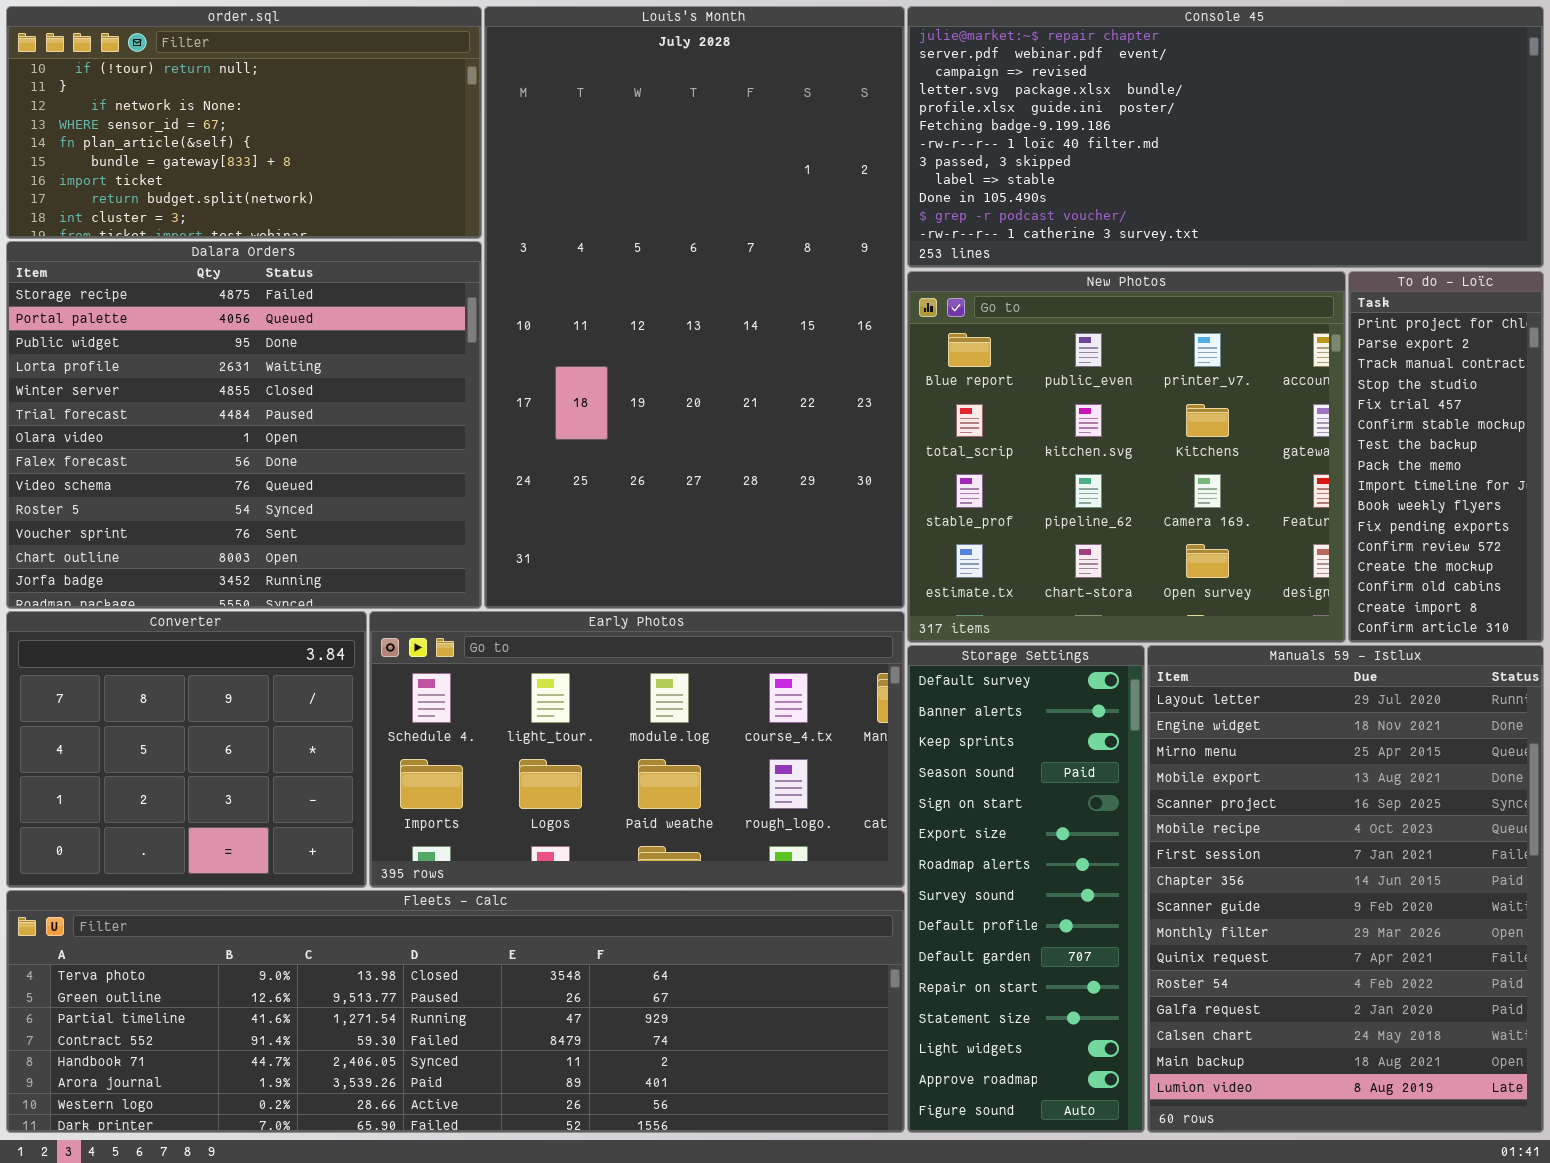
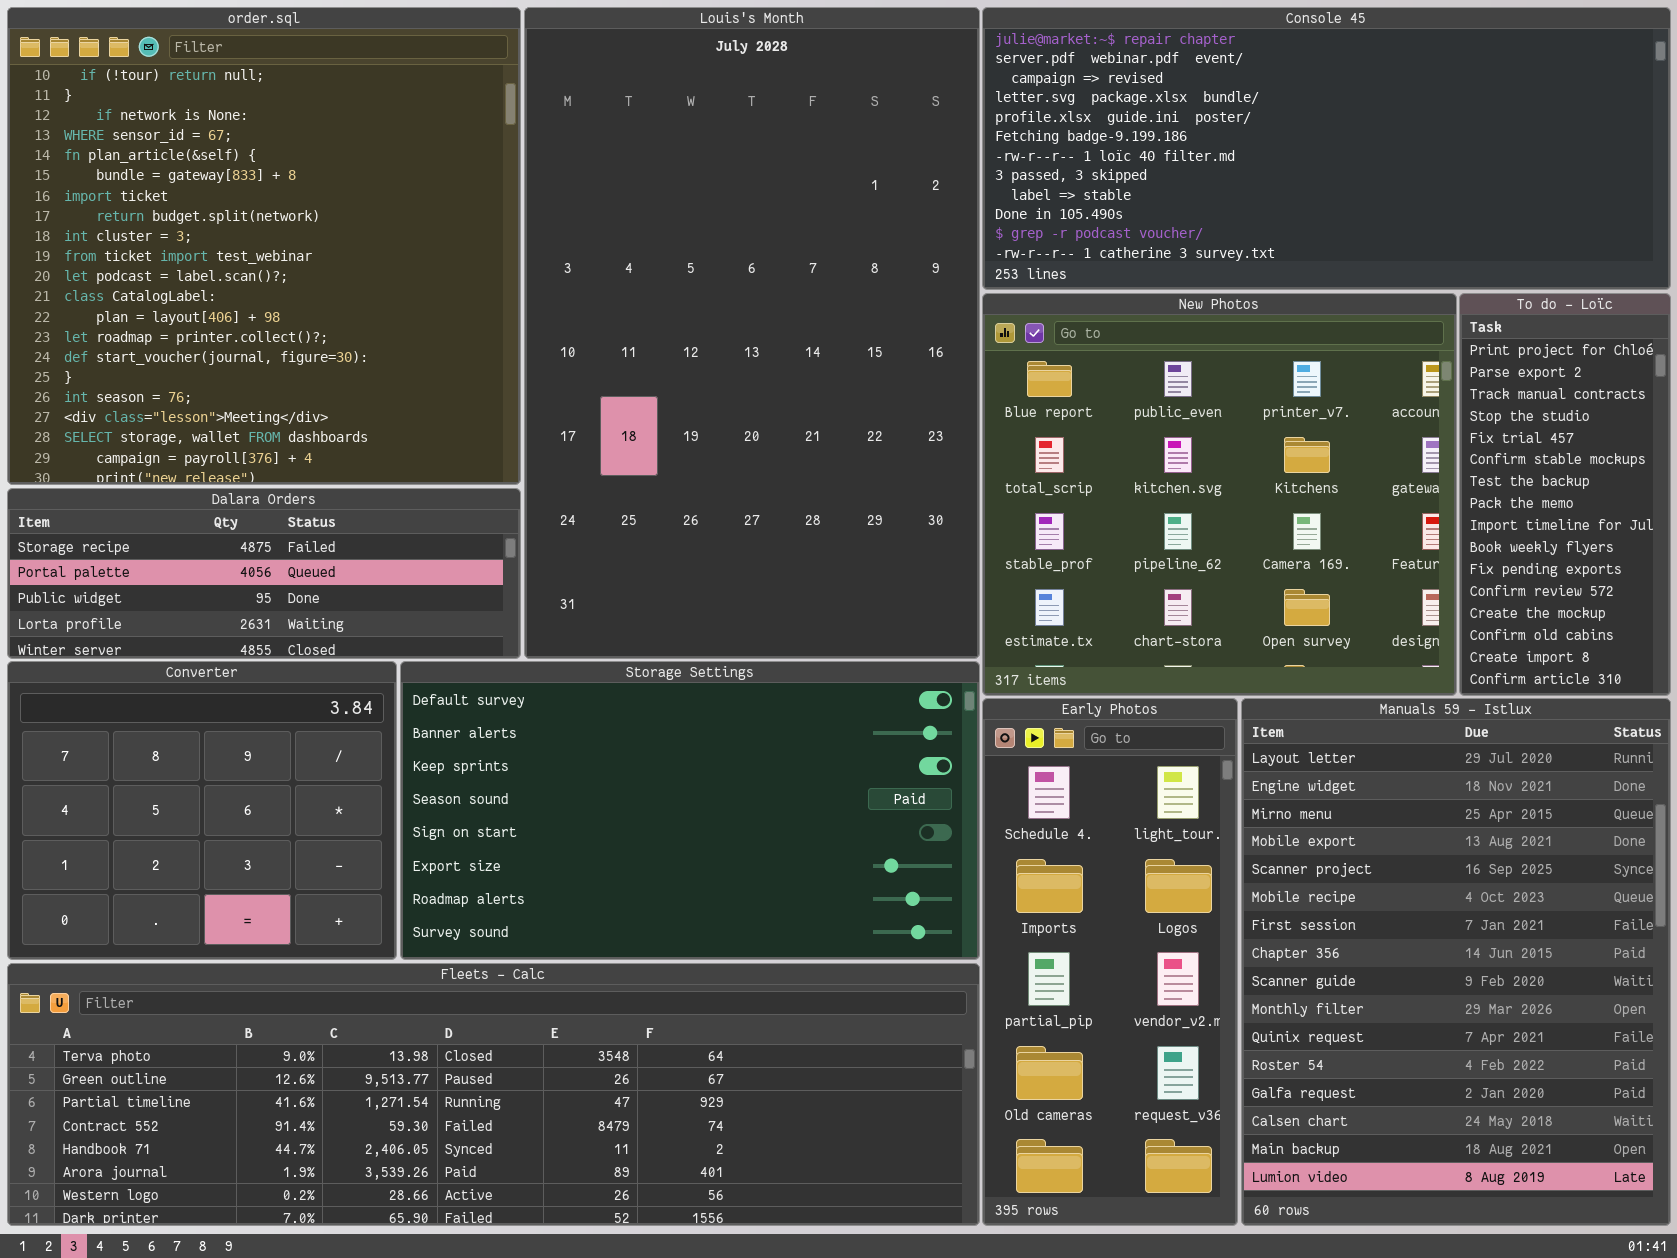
order.sql: [6,6,482,239] -> [7,7,521,485], resized
Dalara Orders: [6,241,482,609] -> [7,488,521,659], resized
Early Photos: [369,611,905,888] -> [982,698,1238,1226], moved, resized
Storage Settings: [907,645,1145,1133] -> [400,661,980,960], moved, resized

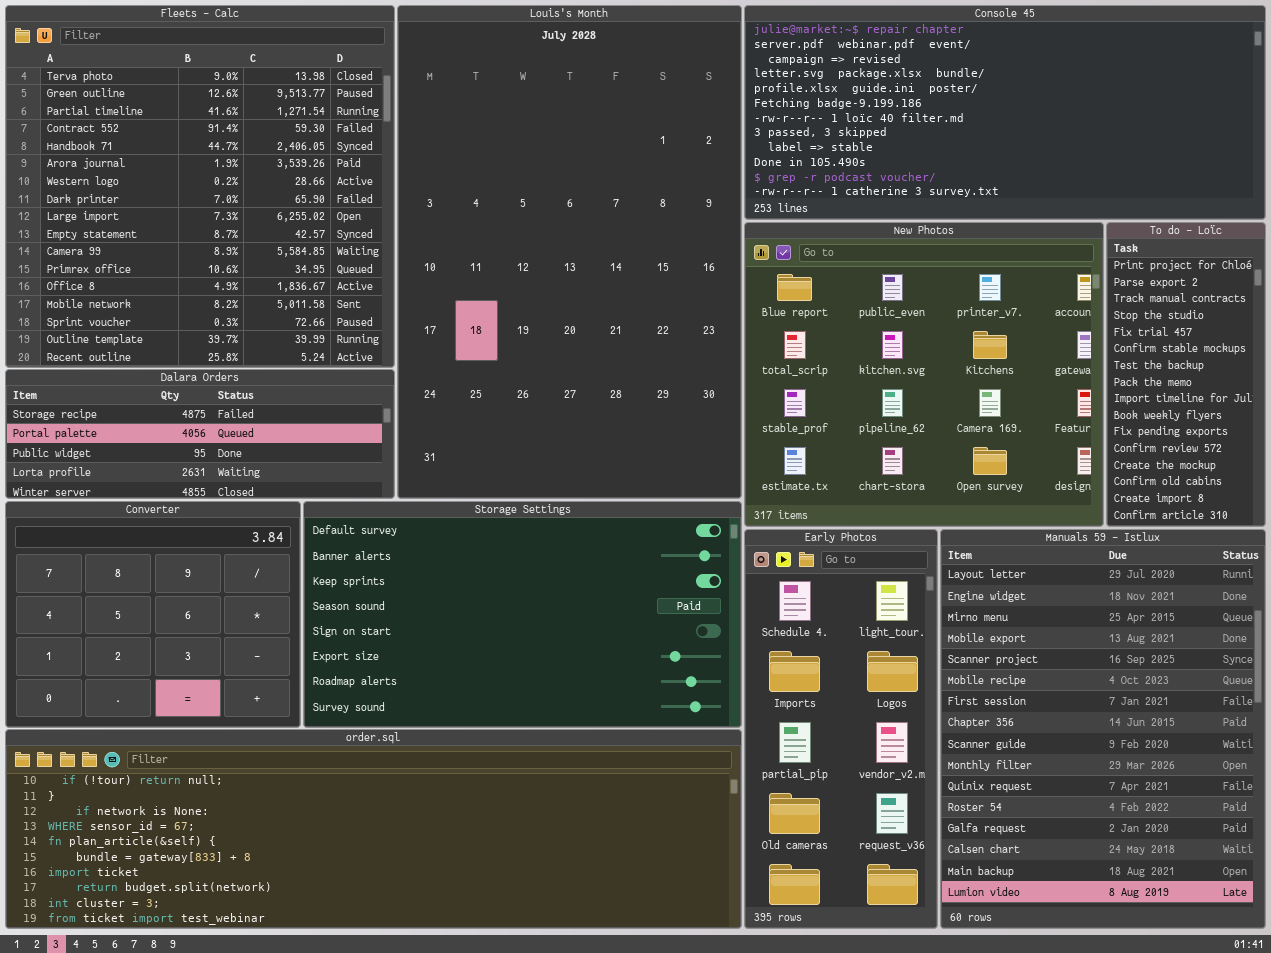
order.sql: [7,7,521,485] -> [5,729,742,929], moved, resized
Fleets - Calc: [7,963,980,1226] -> [5,5,395,368], moved, resized

